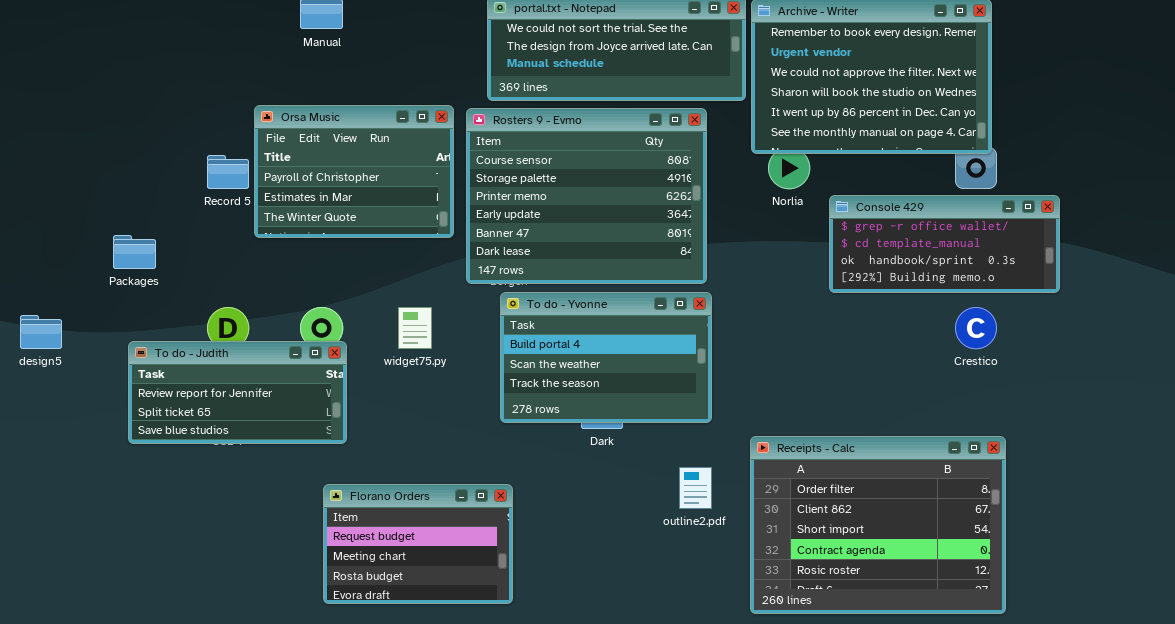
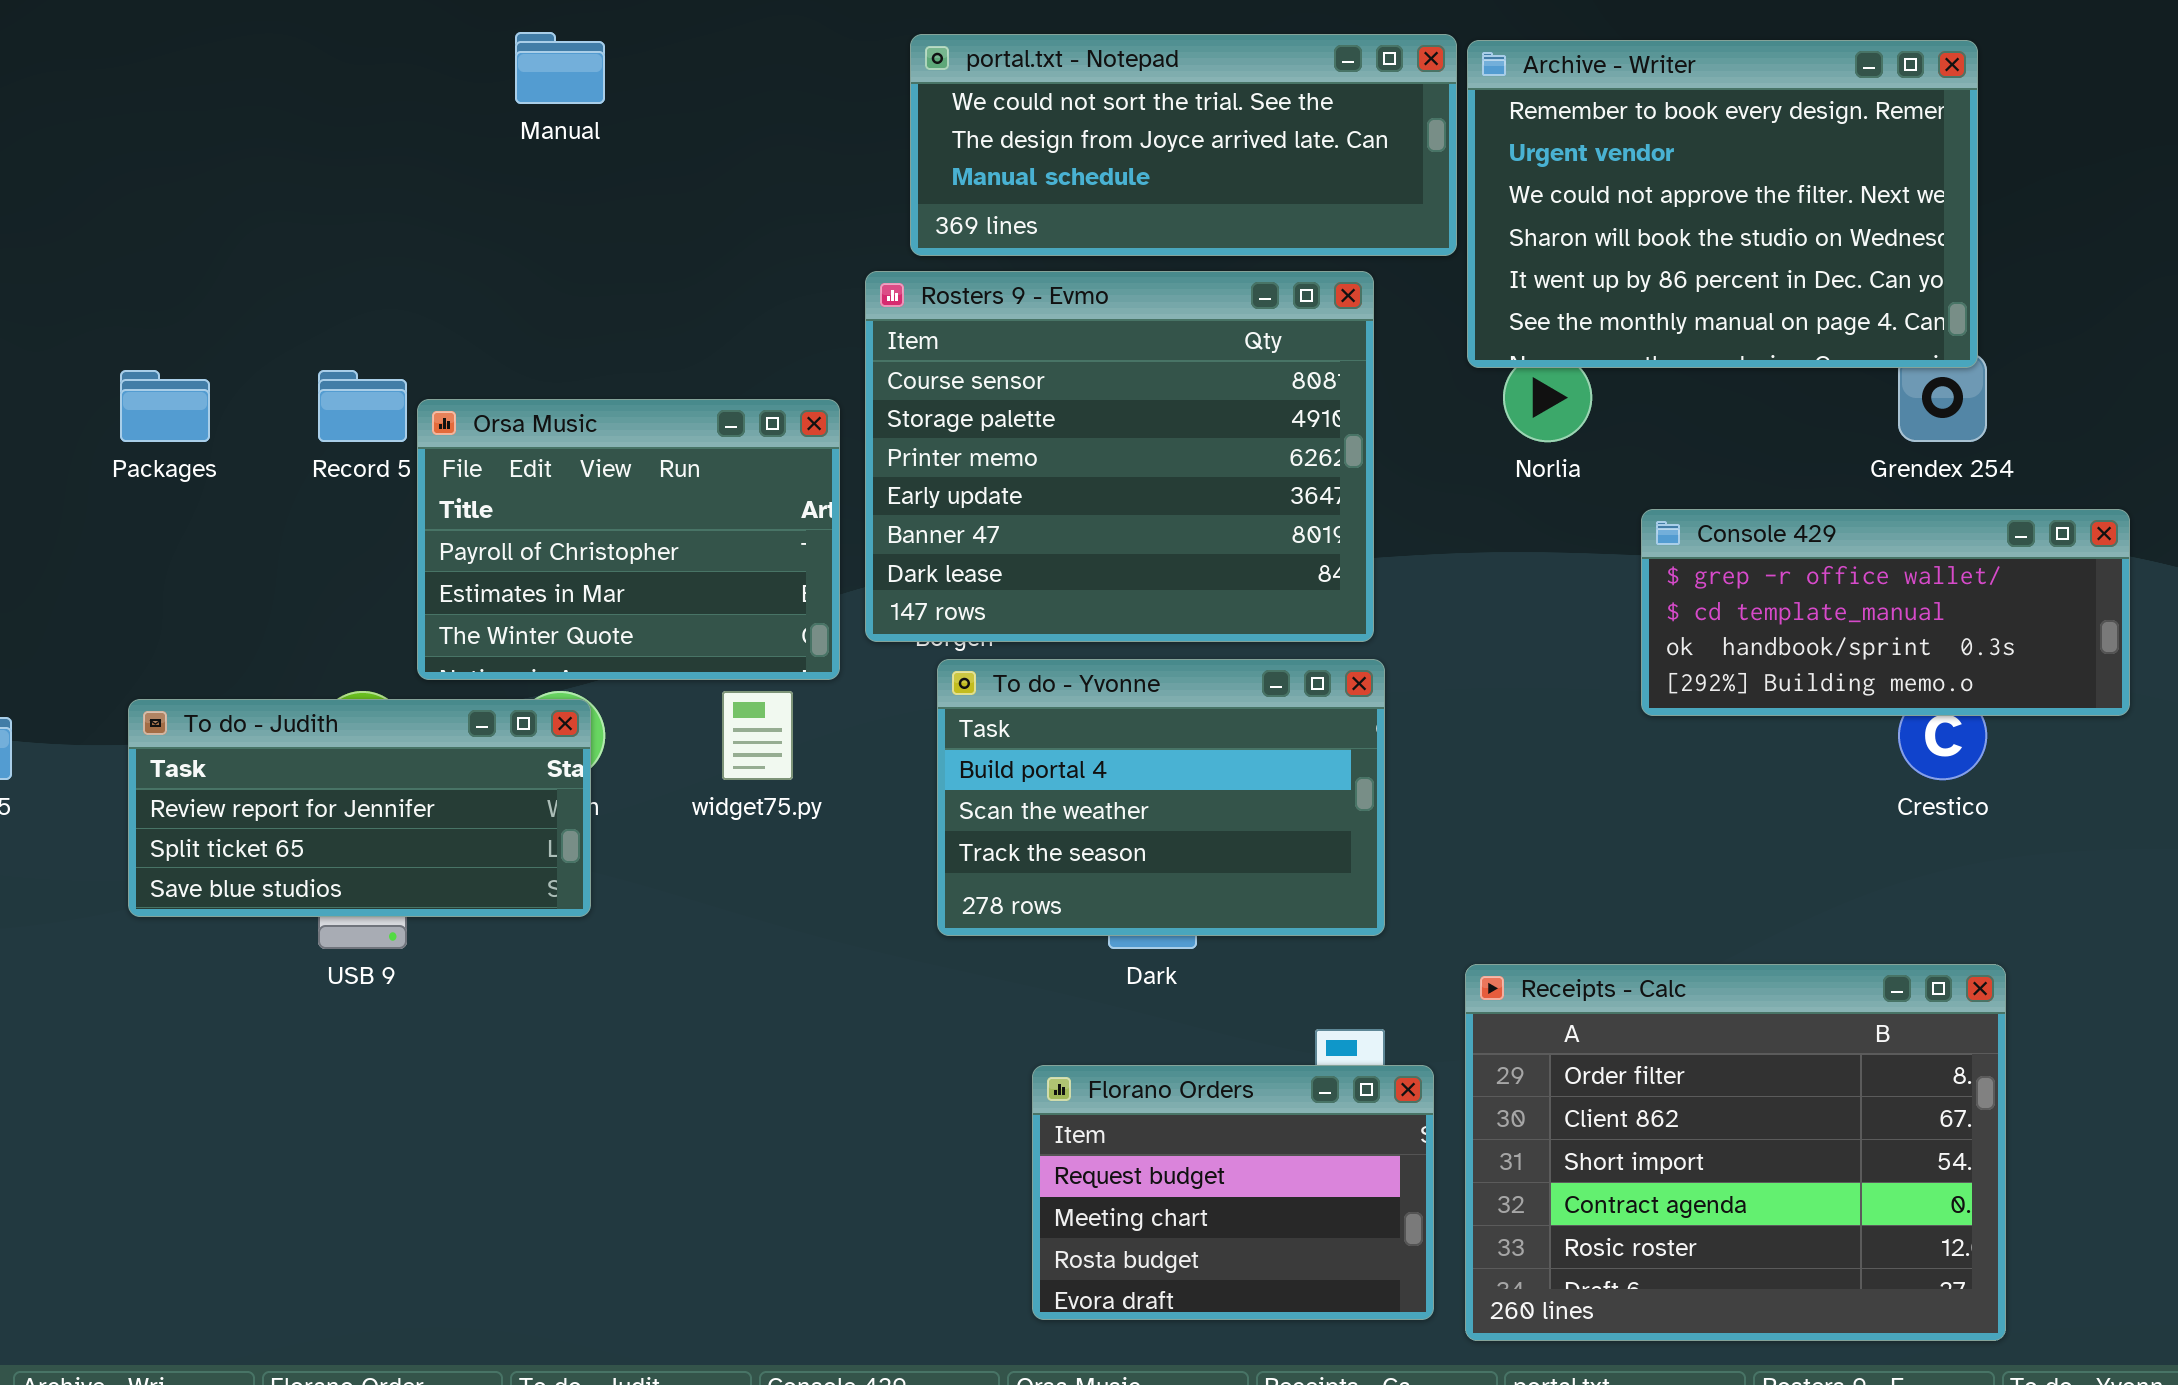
Orsa Music: [254,105,454,238] -> [417,399,840,680], moved
Console 429: [829,195,1060,293] -> [1641,509,2130,716], moved
Packages: [113,235,156,269] -> [120,370,210,442], moved
To do - Judith: [128,341,347,444] -> [128,699,591,917], moved
Florano Orders: [323,484,513,604] -> [1032,1065,1434,1320], moved

